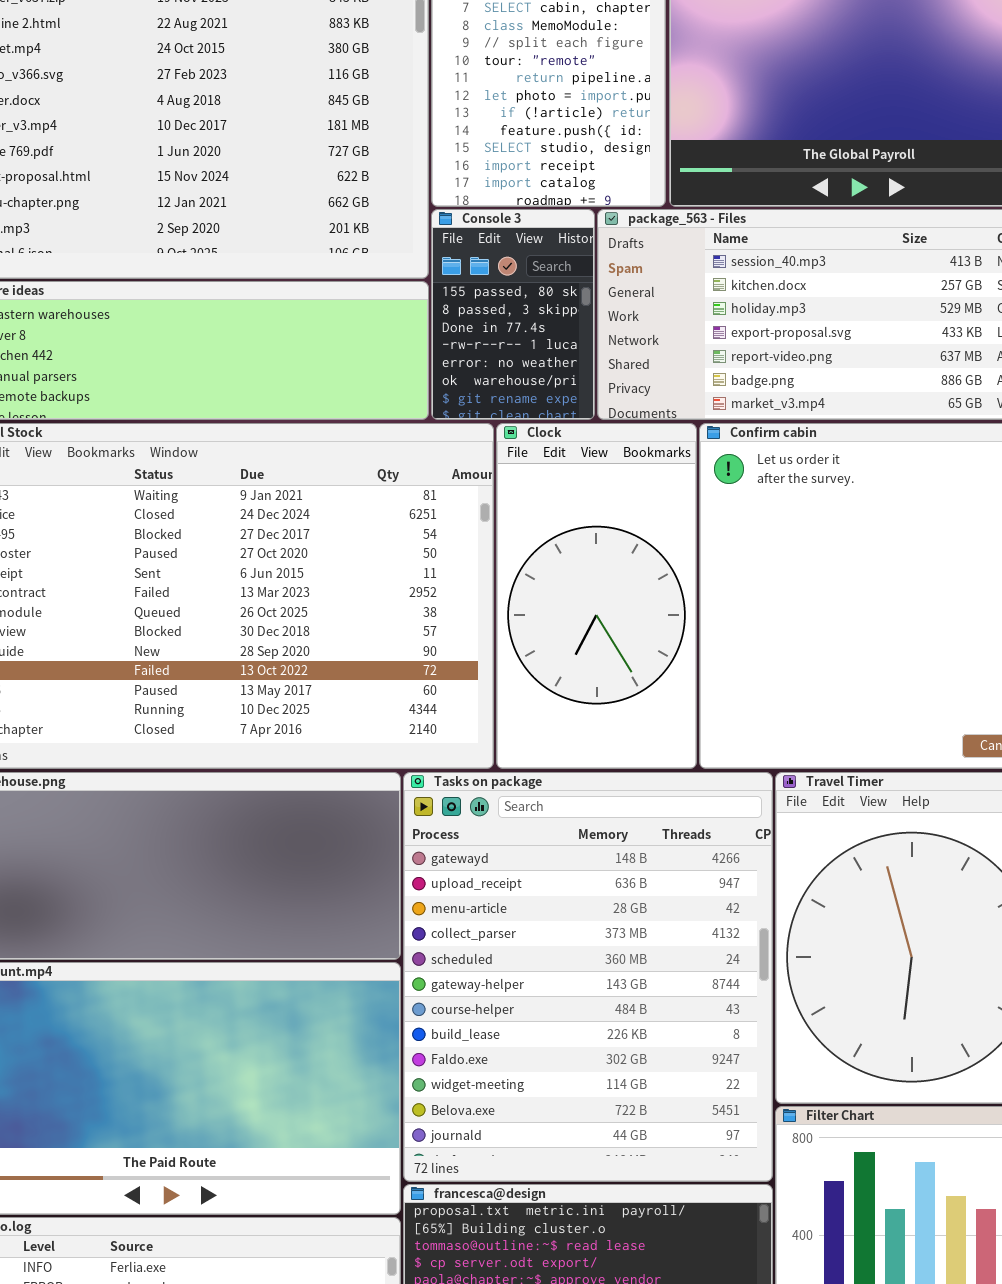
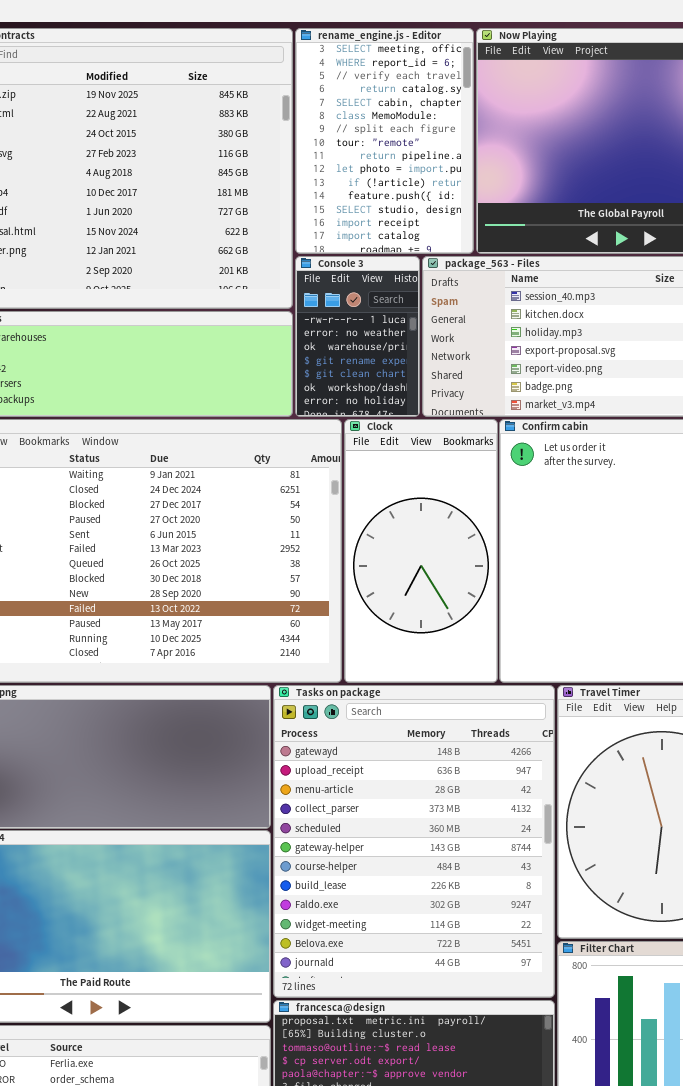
Console 3: [431,209,595,420] -> [295,256,420,417], scrolled down 3 rows

